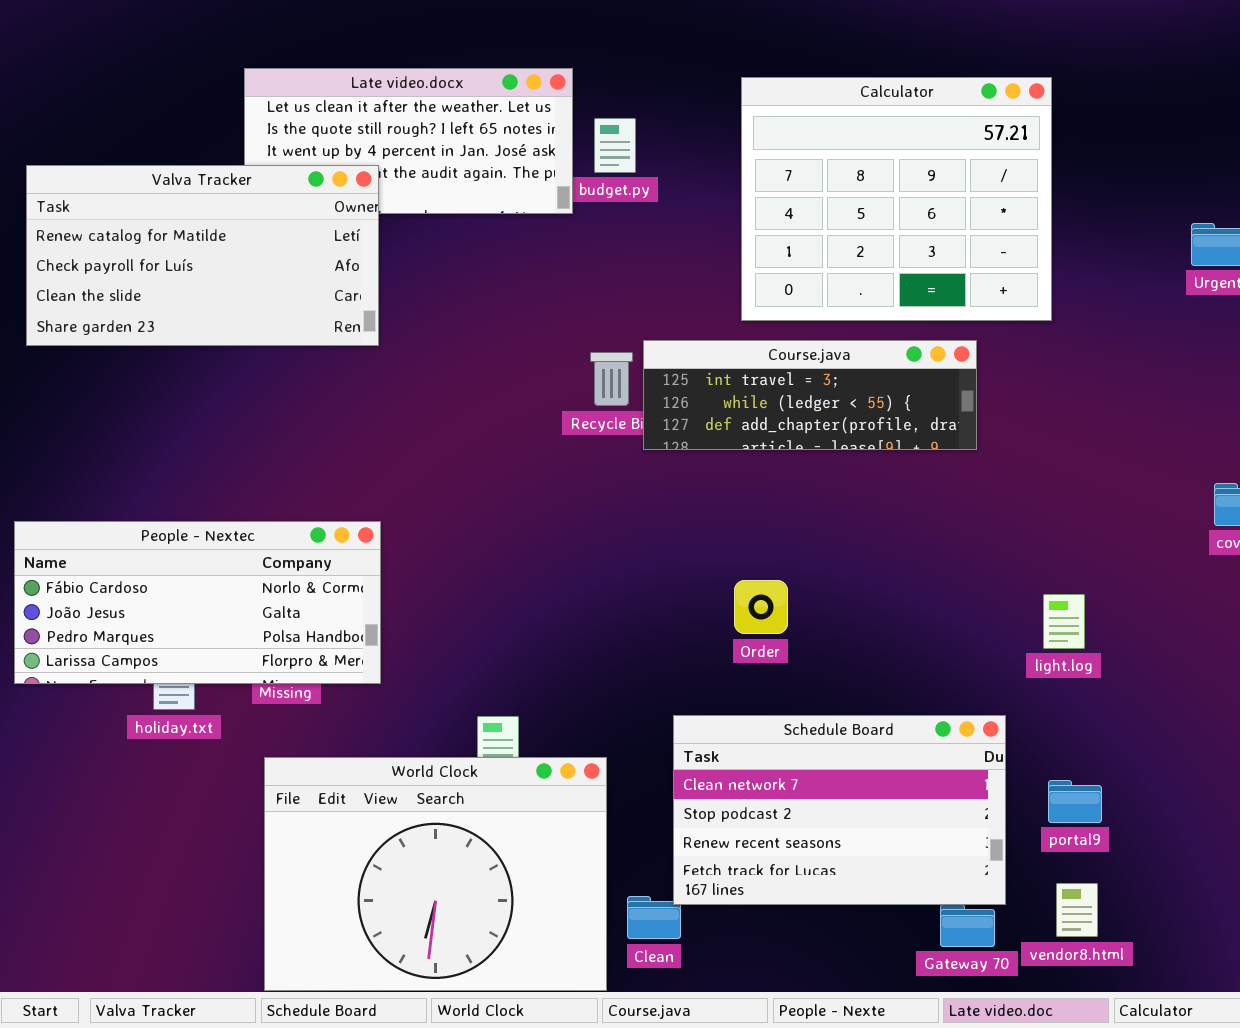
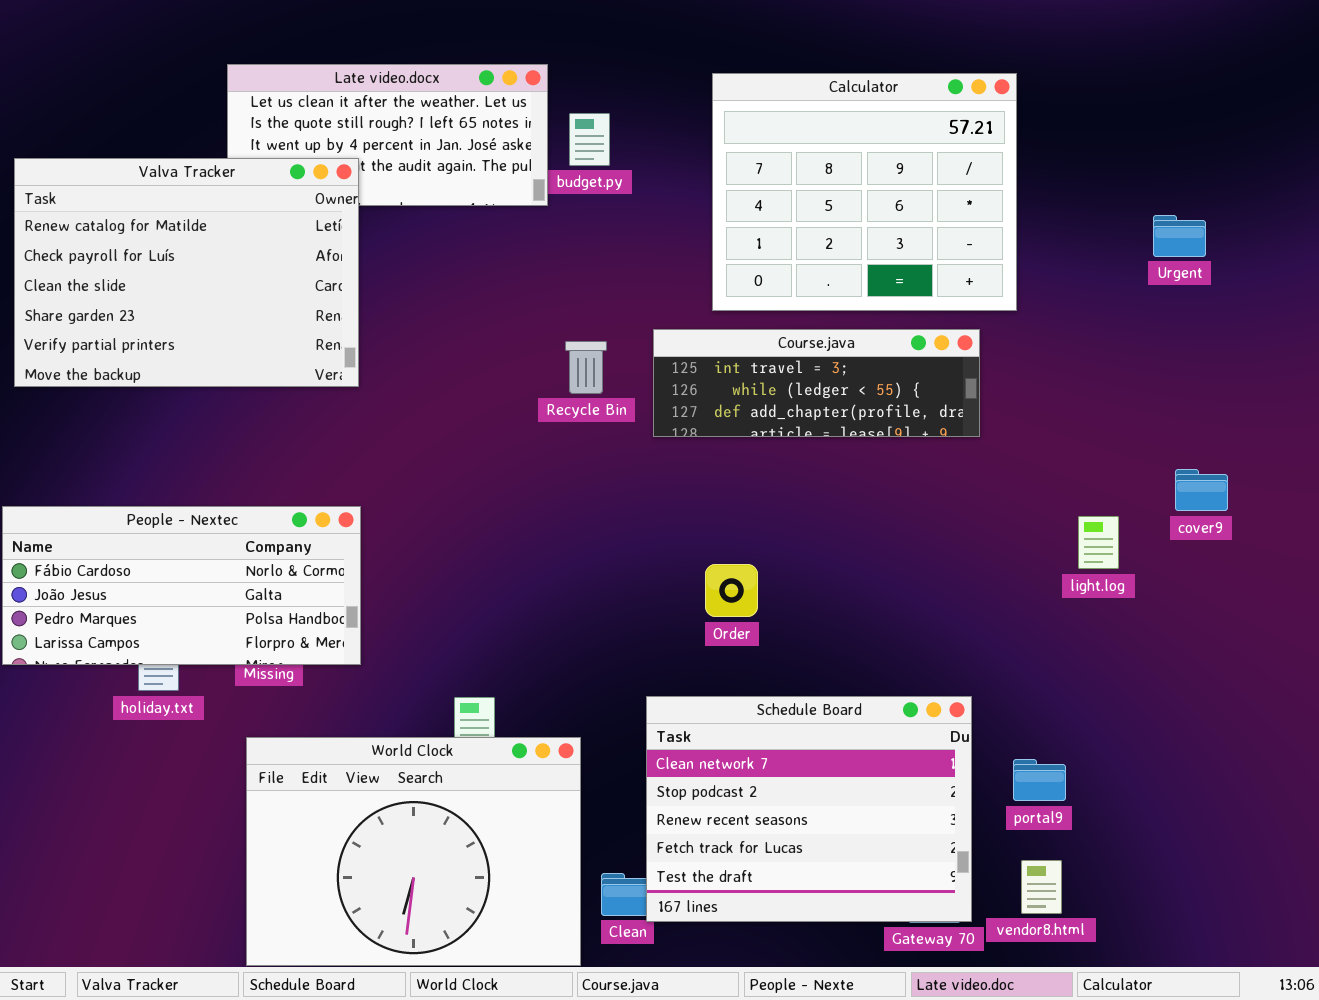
Valva Tracker: [26,165,379,346] -> [14,158,359,387], resized
Course.java: [643,340,977,450] -> [653,329,980,437], moved
light.log: [1043,594,1085,649] -> [1078,516,1119,569], moved
Schedule Board: [673,715,1006,905] -> [646,696,972,922], resized

